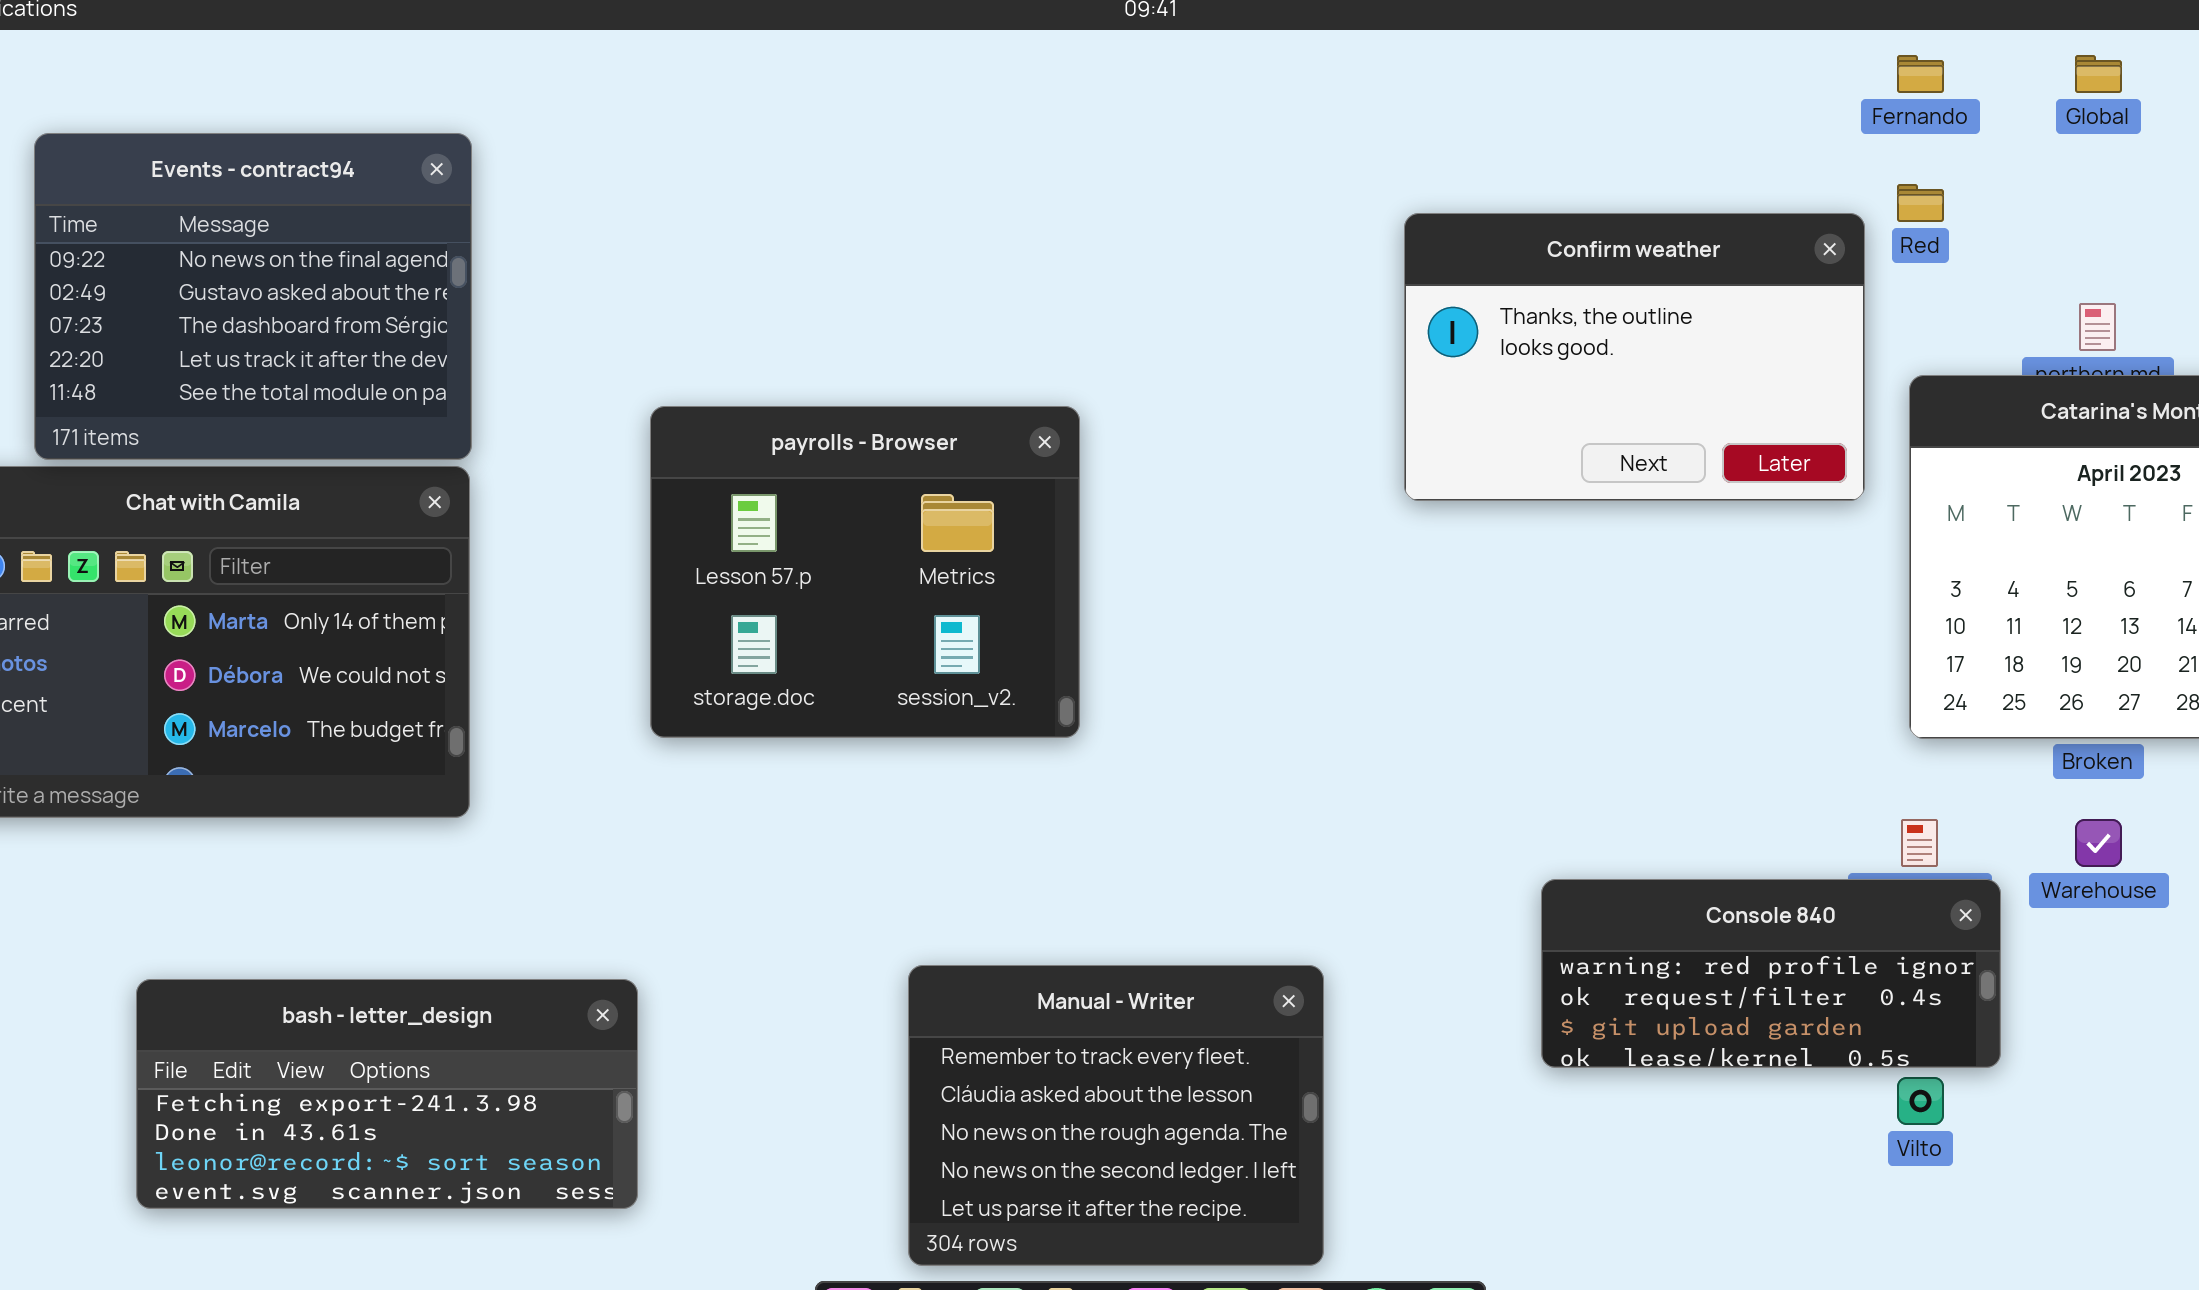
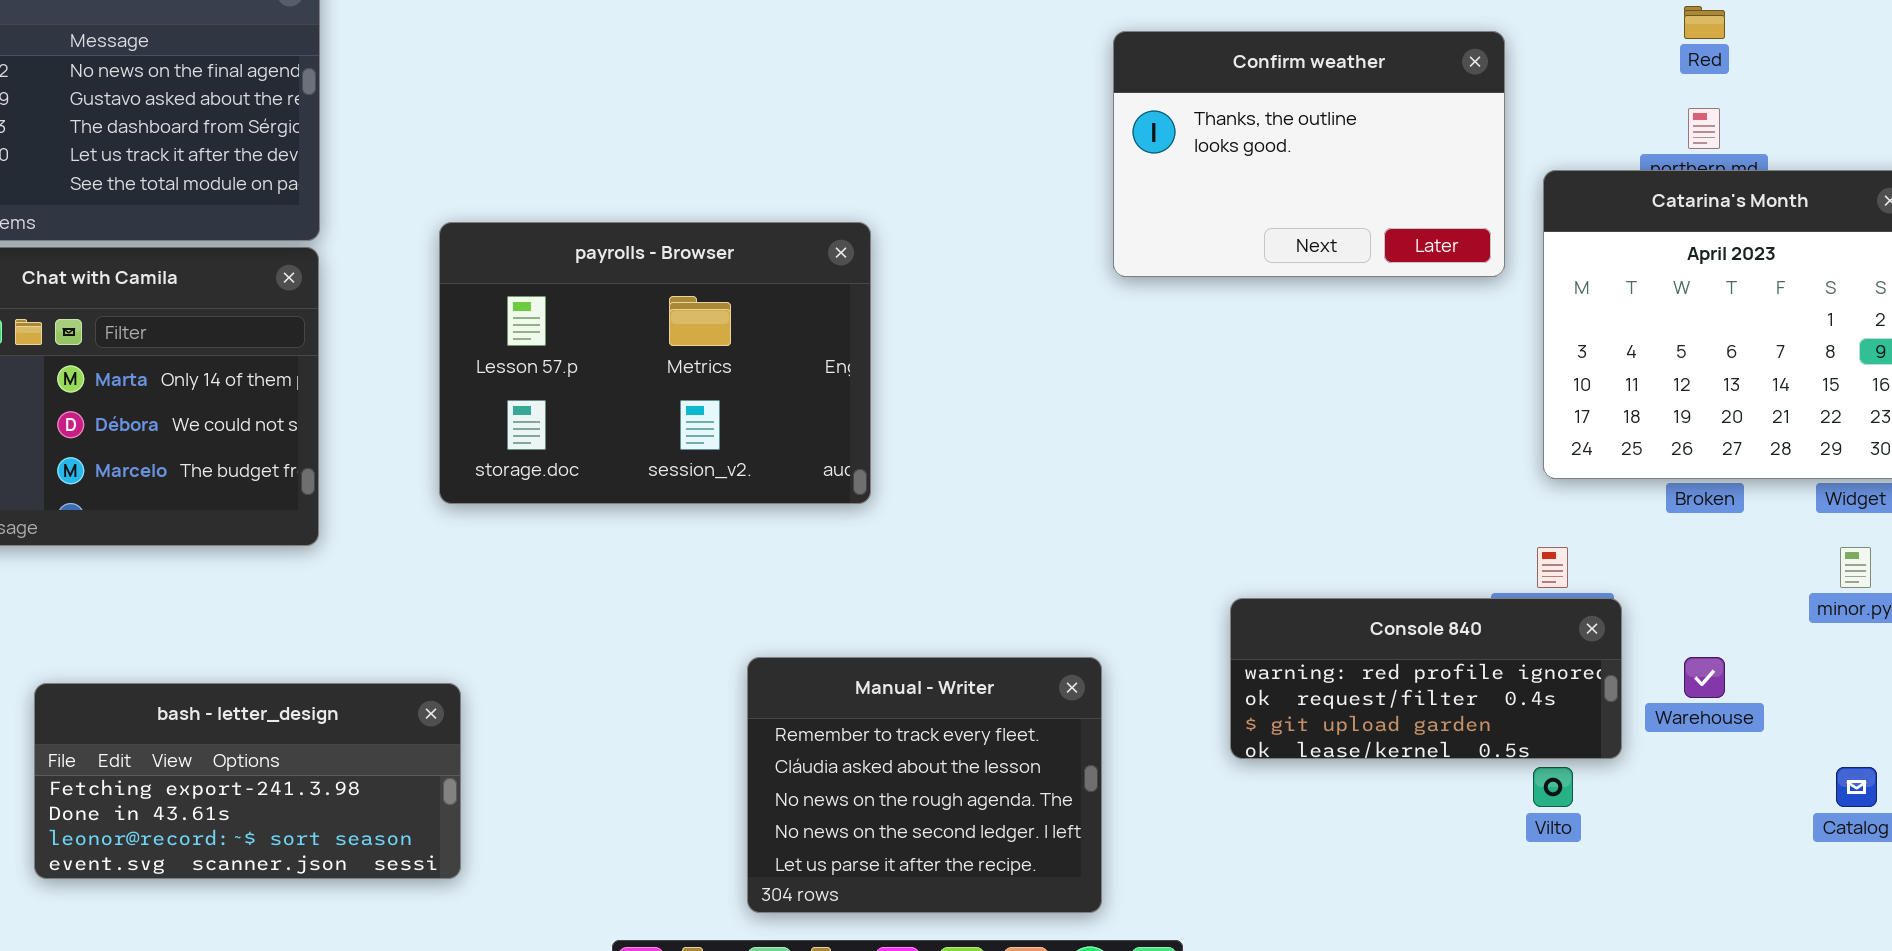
Red: [1897,184,1944,222] -> [1684,6,1725,39], moved
payrolls - Browser: [650,406,1080,738] -> [439,222,871,504], moved, resized
Warehouse: [2075,819,2122,867] -> [1684,657,1725,698], moved
Manual - Writer: [908,965,1324,1266] -> [747,657,1102,913], moved

